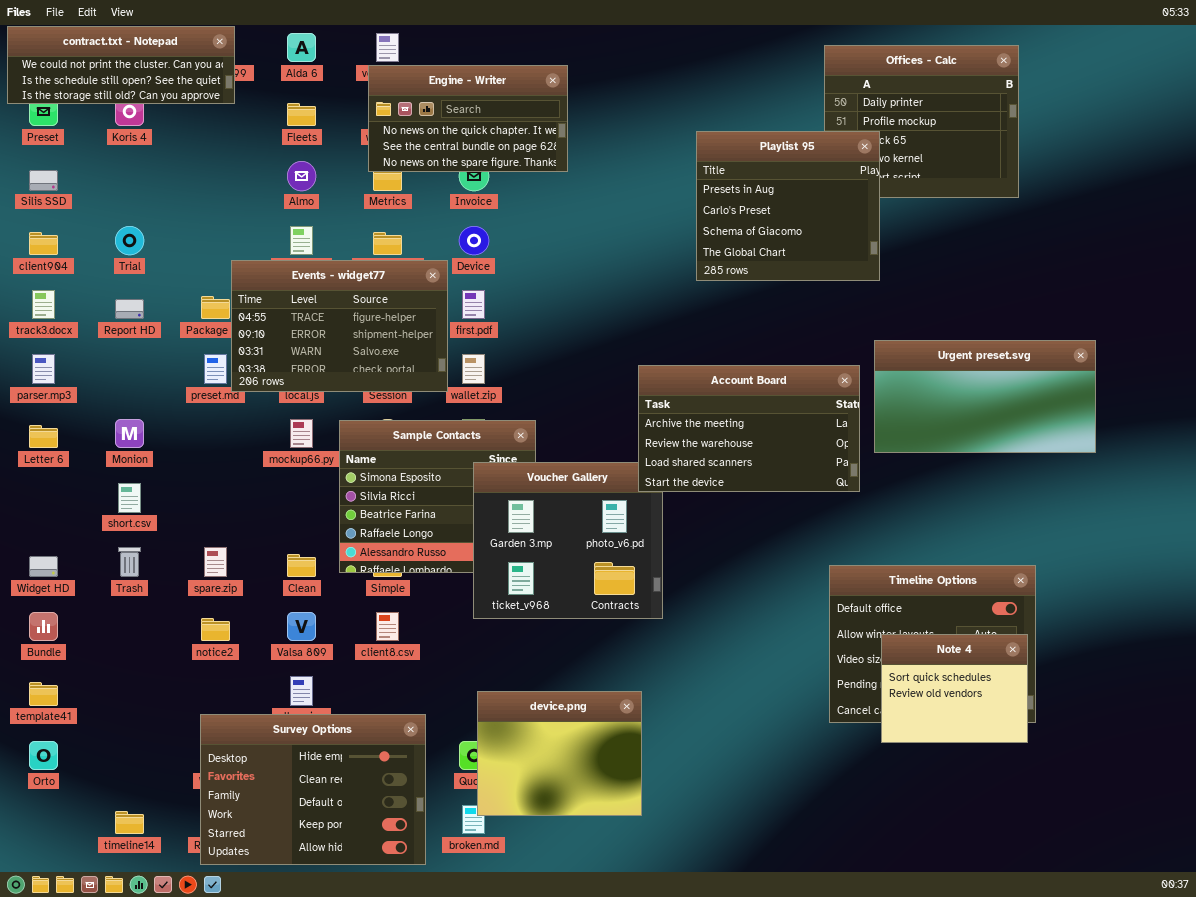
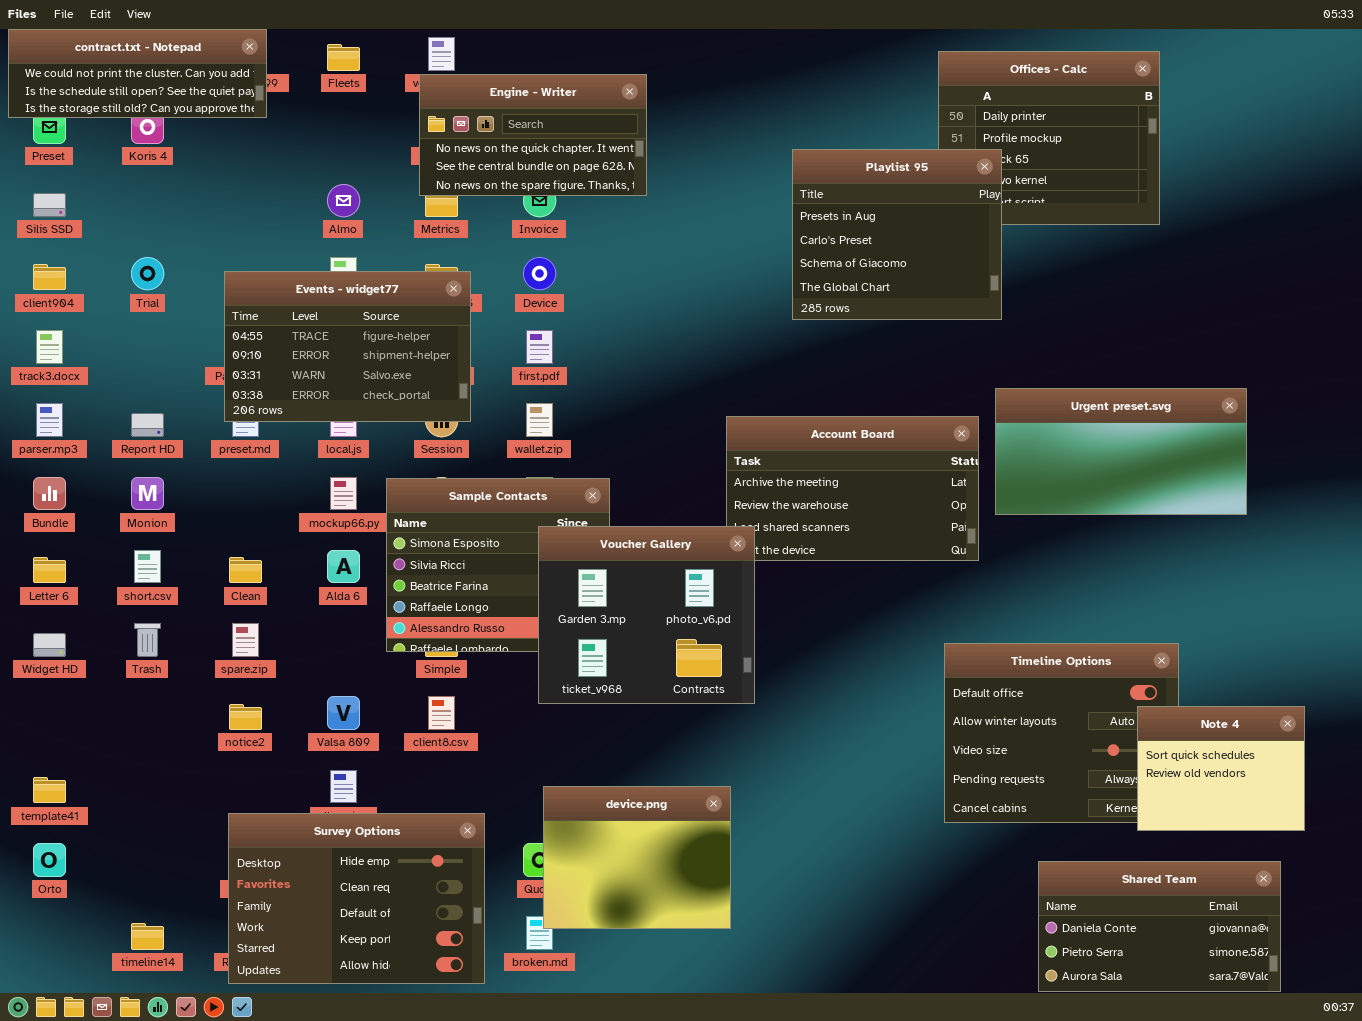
Alda 6: [287,33,316,62] -> [327,550,360,583], moved
Fleets: [287,103,316,126] -> [327,44,360,71], moved
Events - widget77: [231,260,448,392] -> [224,271,471,422], moved
Report HD: [115,299,144,319] -> [131,413,164,437], moved
Letter 6: [29,425,58,448] -> [33,557,66,583], moved
Voucher Gallery: [473,462,663,619] -> [538,526,755,704], raised
Clean: [287,554,316,577] -> [229,557,262,583], moved
Bundle: [29,612,58,641] -> [33,477,66,510], moved
Note 4: [881,634,1028,743] -> [1137,706,1305,831], moved
Shared Team: none -> [1038,861,1281,992], opened

